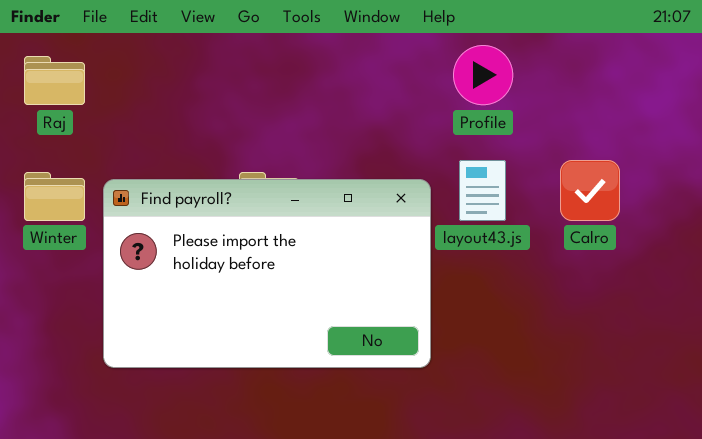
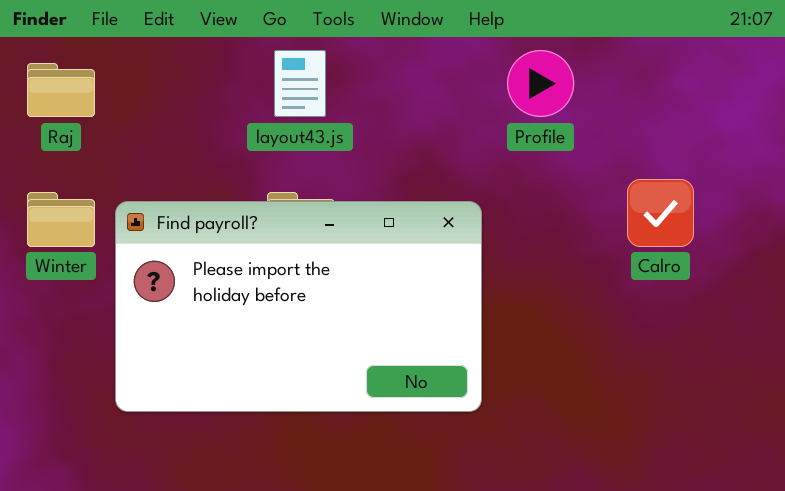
layout43.js: [459,160,506,221] -> [274,50,326,117], moved

